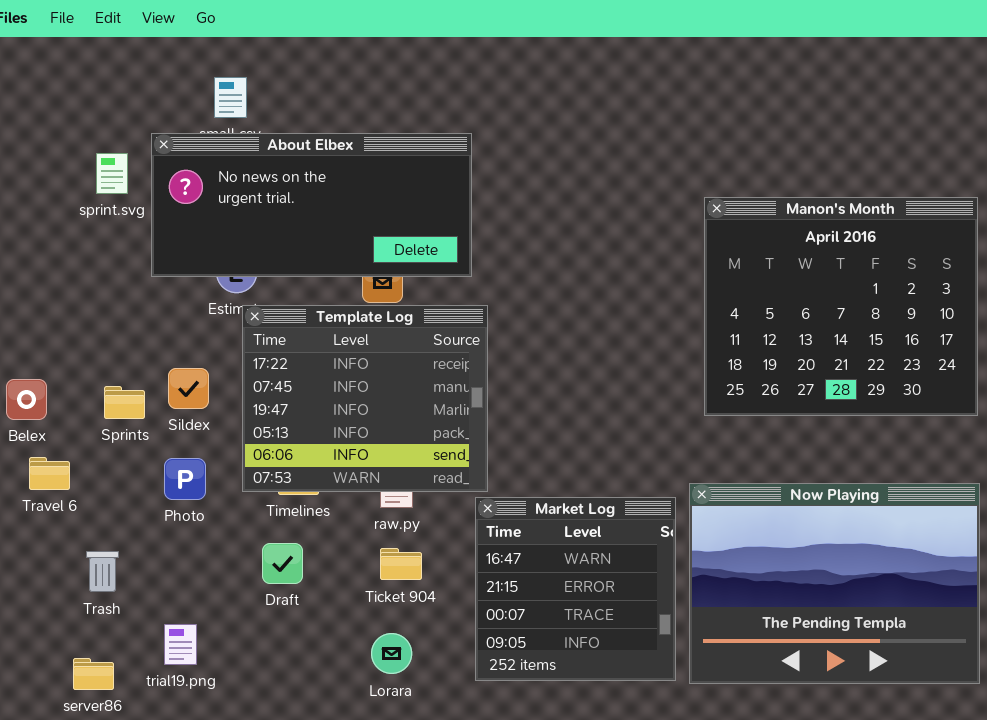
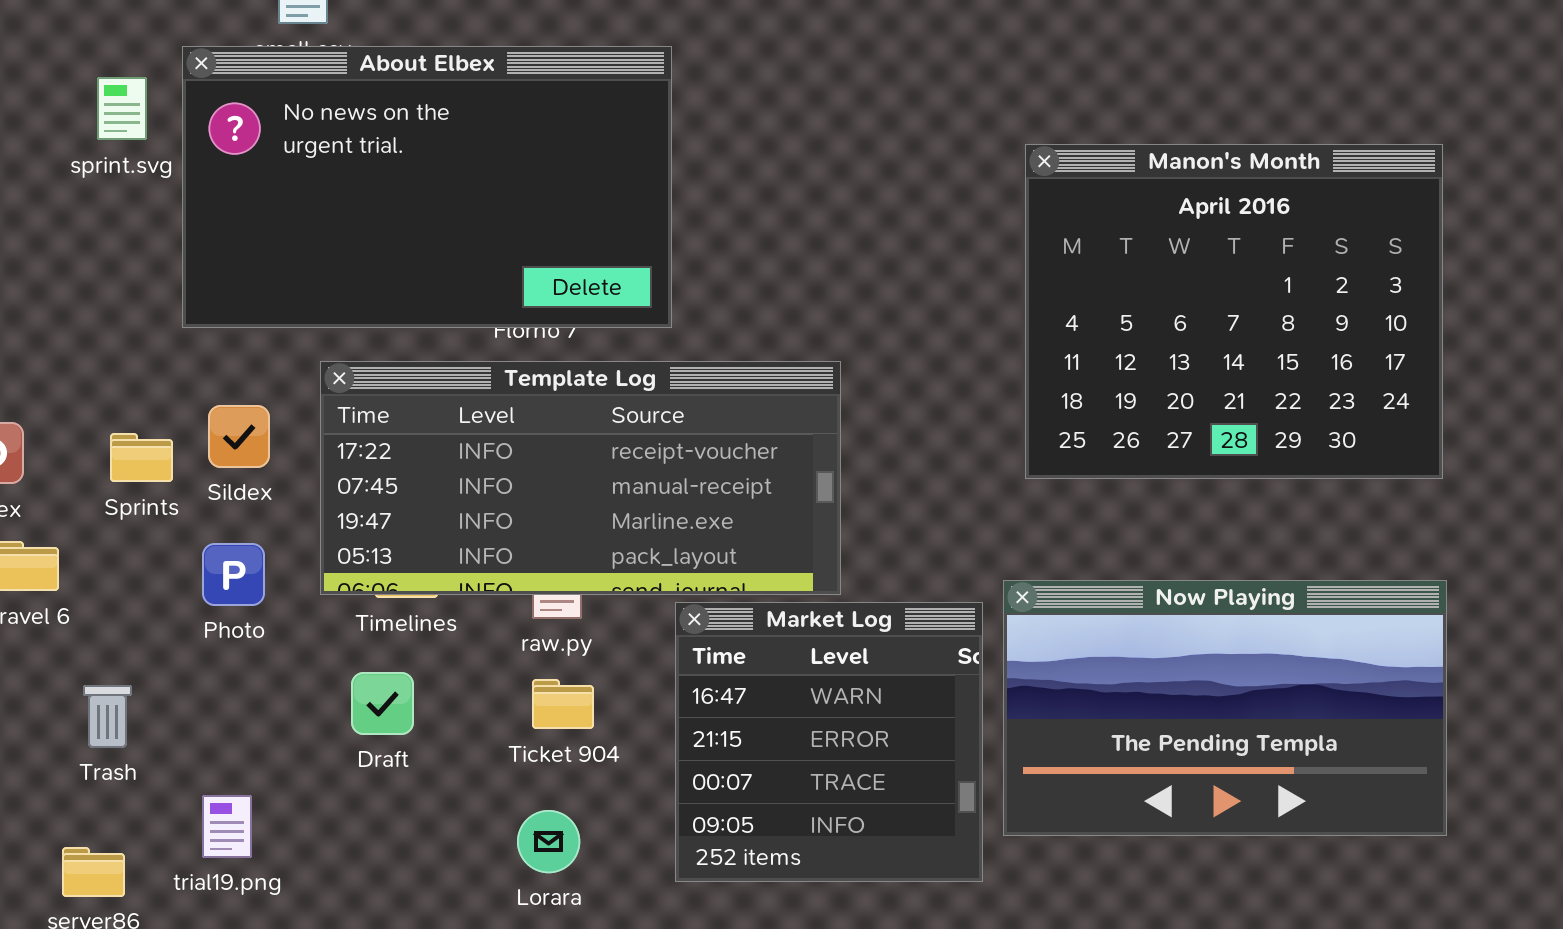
About Elbex: [151,133,472,277] -> [182,46,672,328], resized
Template Log: [242,305,488,492] -> [320,361,841,595], resized
Now Playing: [689,483,980,684] -> [1003,580,1447,836], resized

